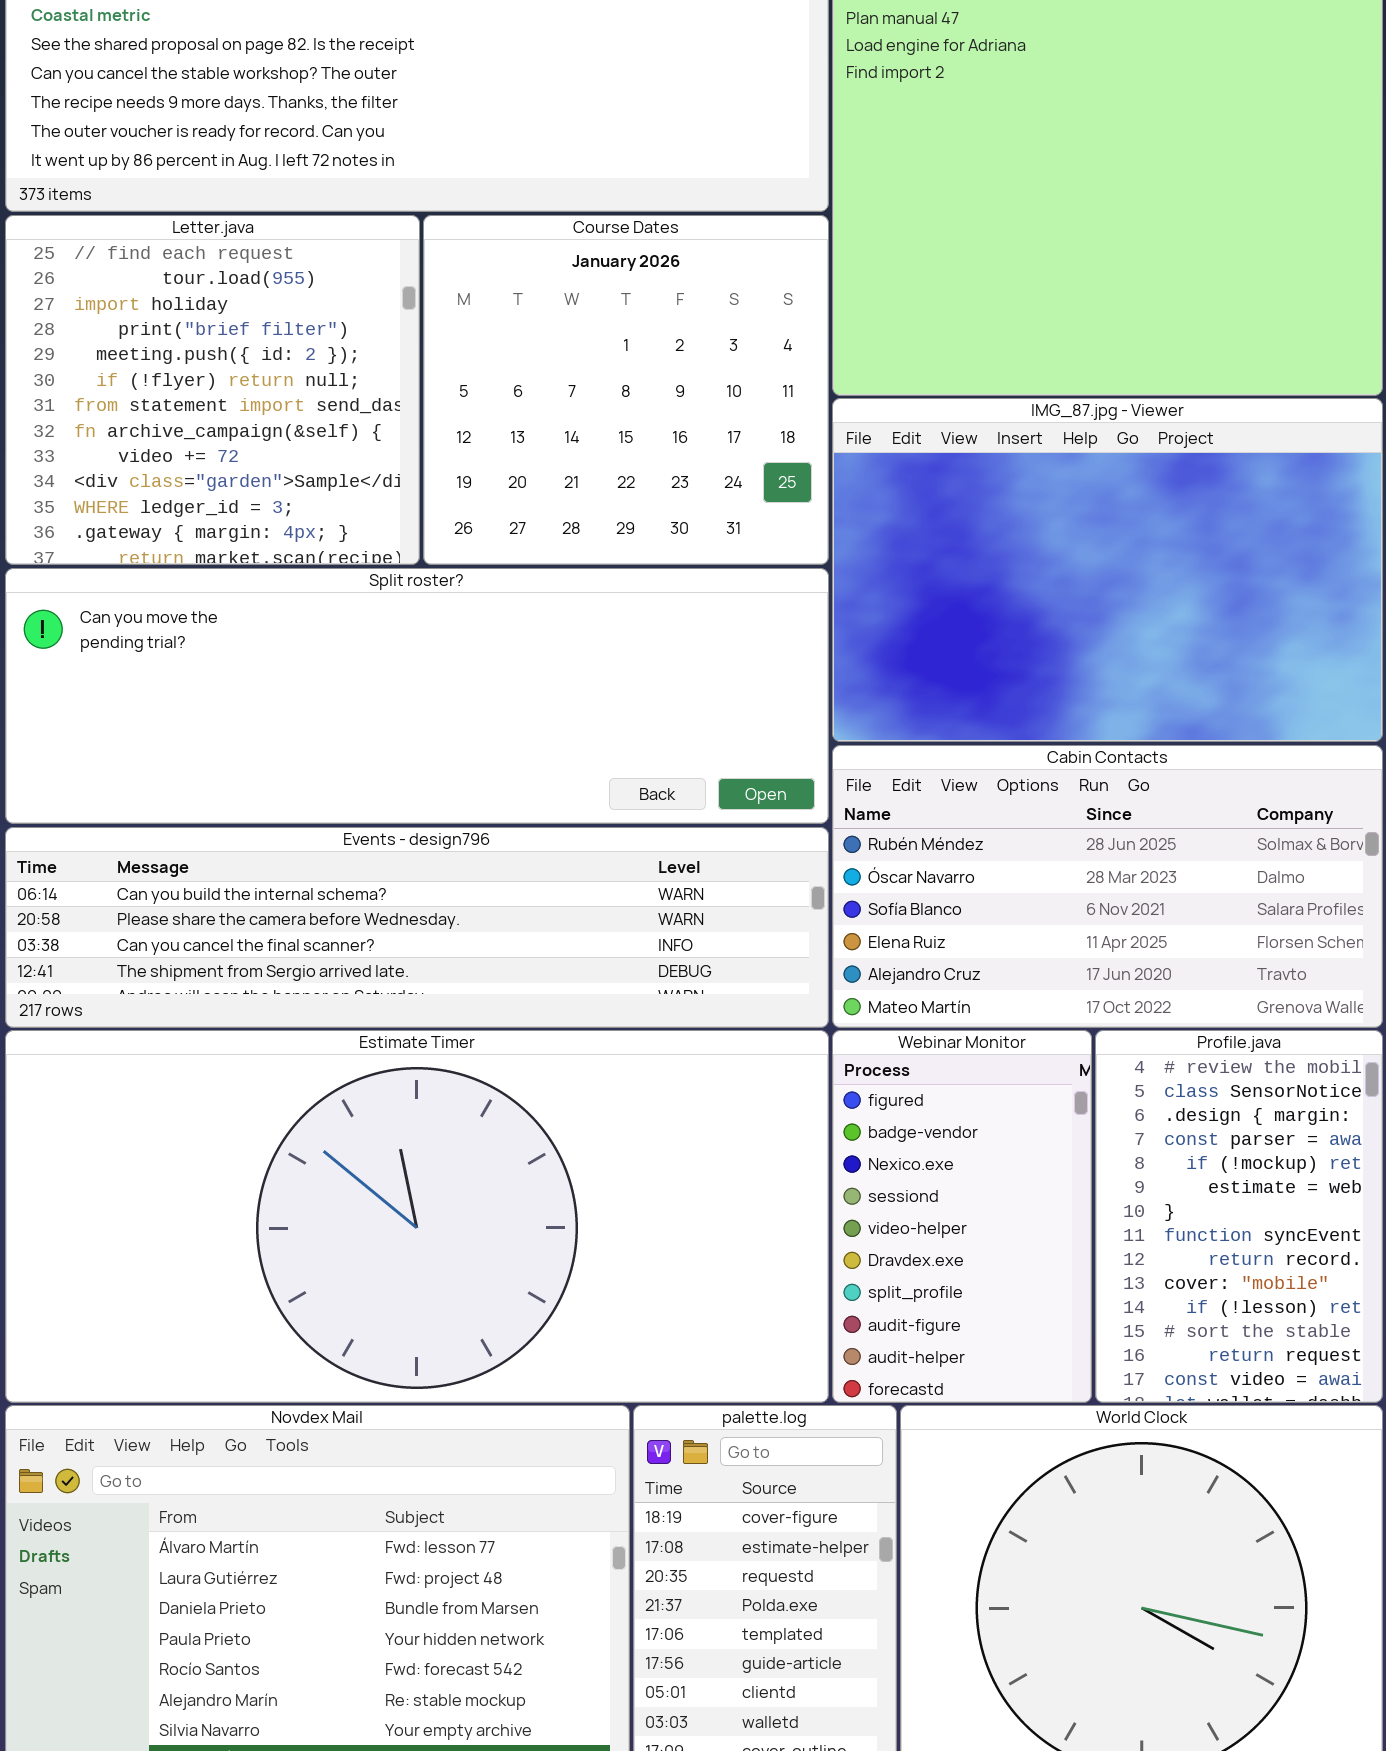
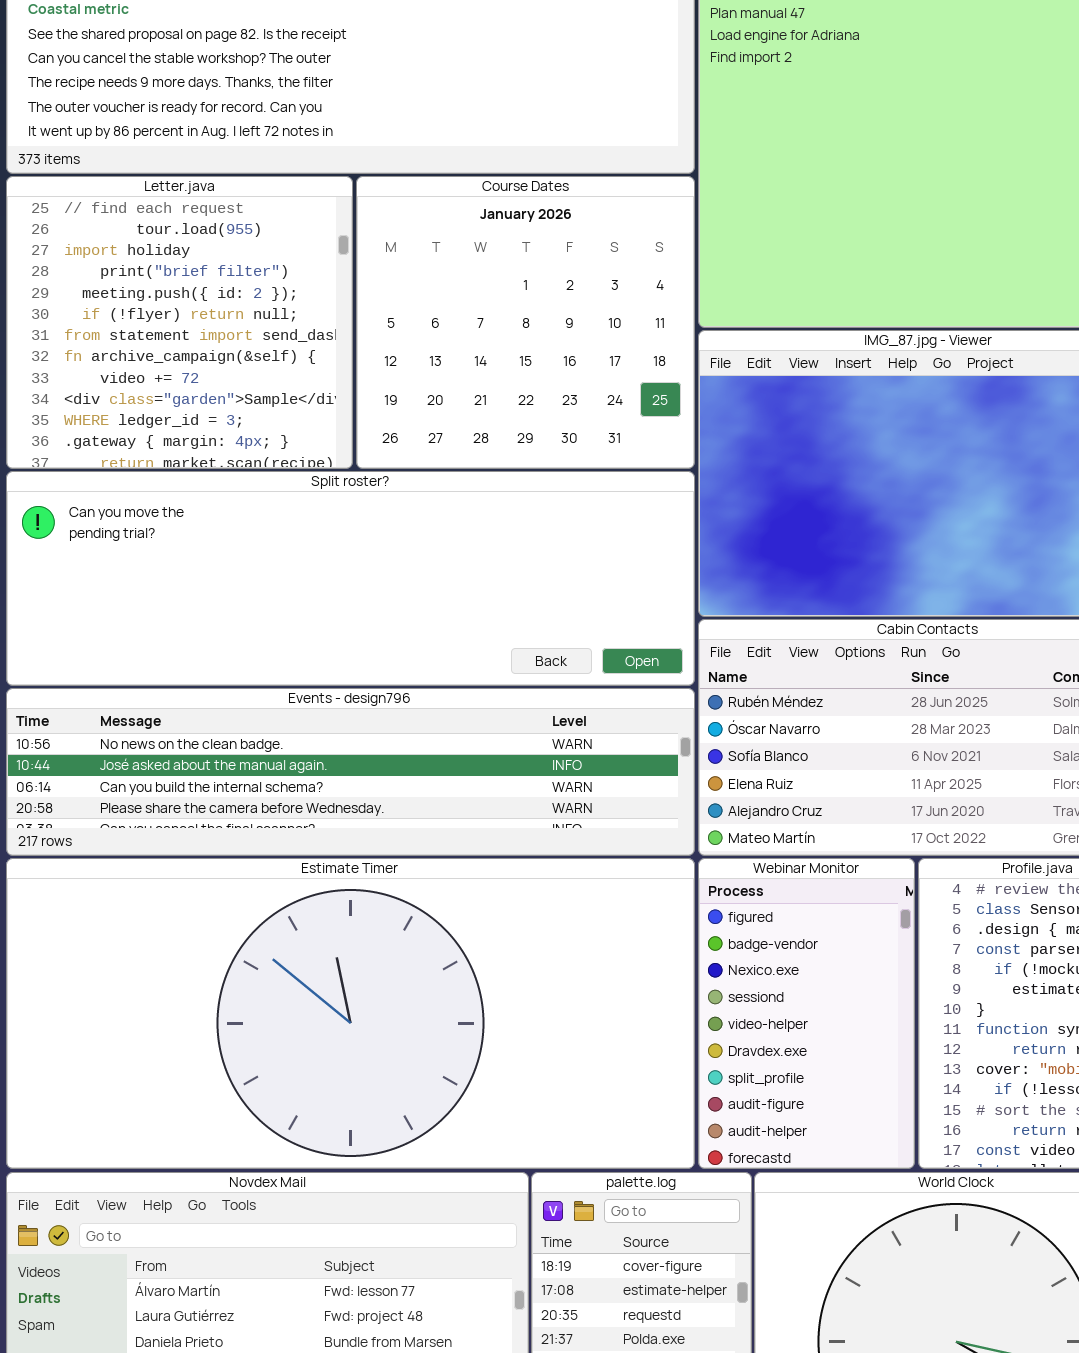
Events - design796: [5,827,829,1028] -> [6,688,695,856], scrolled up 2 rows

